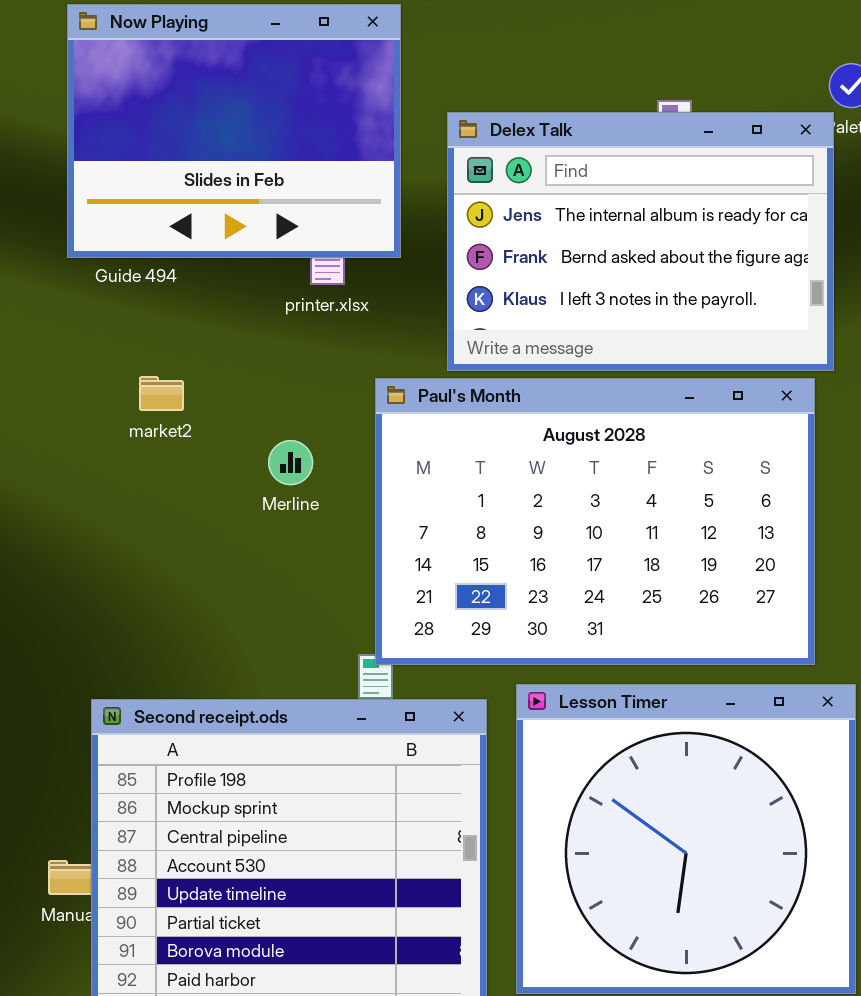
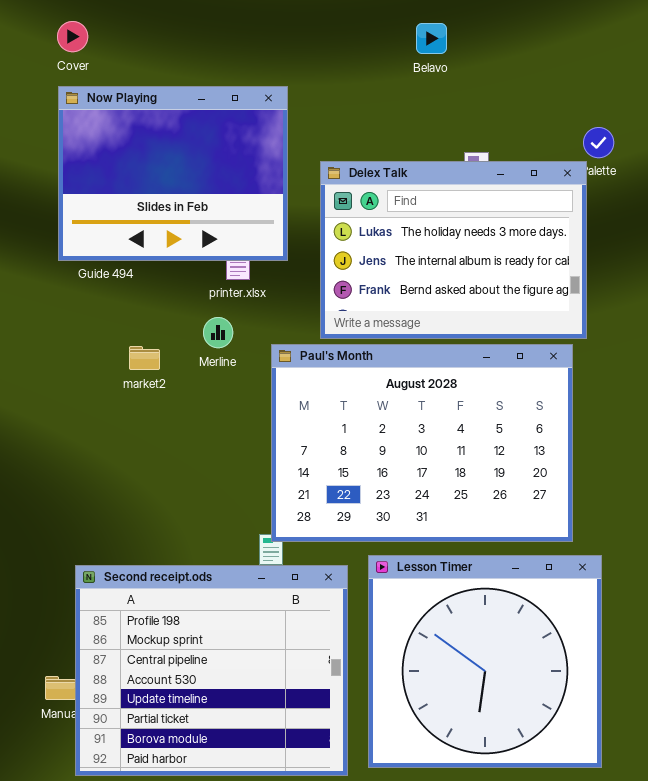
Delex Talk: [447,112,834,371] -> [320,161,587,339], scrolled up 1 row
market2: [139,376,184,411] -> [129,346,160,370], moved
Merline: [268,440,313,485] -> [203,317,233,348], moved

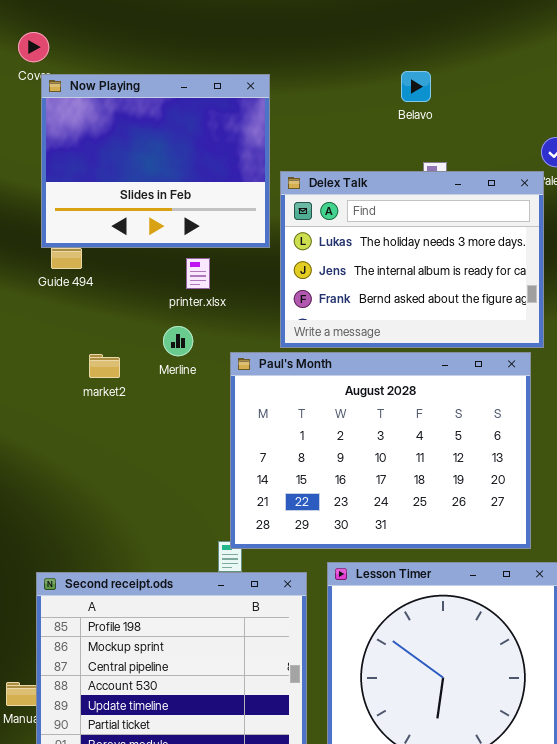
Belavo: [416,23,447,54] -> [401,71,431,102], moved
Now Playing: [58,86,288,261] -> [41,74,270,248], moved

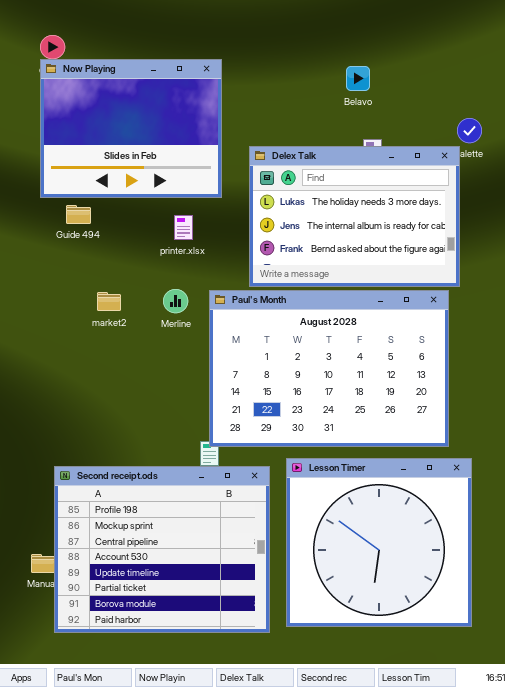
Now Playing: [41,74,270,248] -> [40,59,222,198], moved
Merline: [163,326,193,356] -> [163,289,188,313], moved

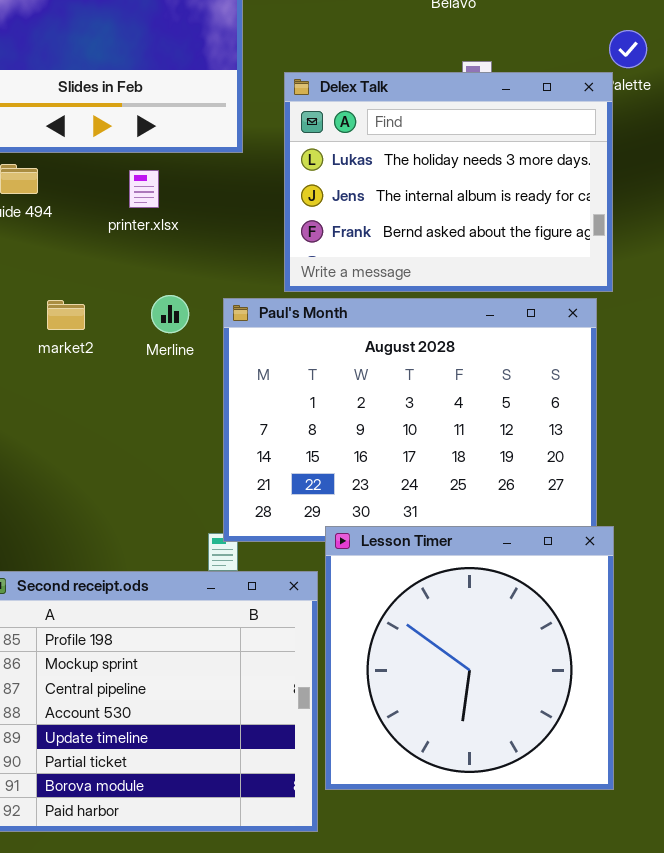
printer.xlsx: [174,215,193,240] -> [129,170,159,208], moved
Lesson Timer: [286,458,472,627] -> [325,526,614,790], moved

